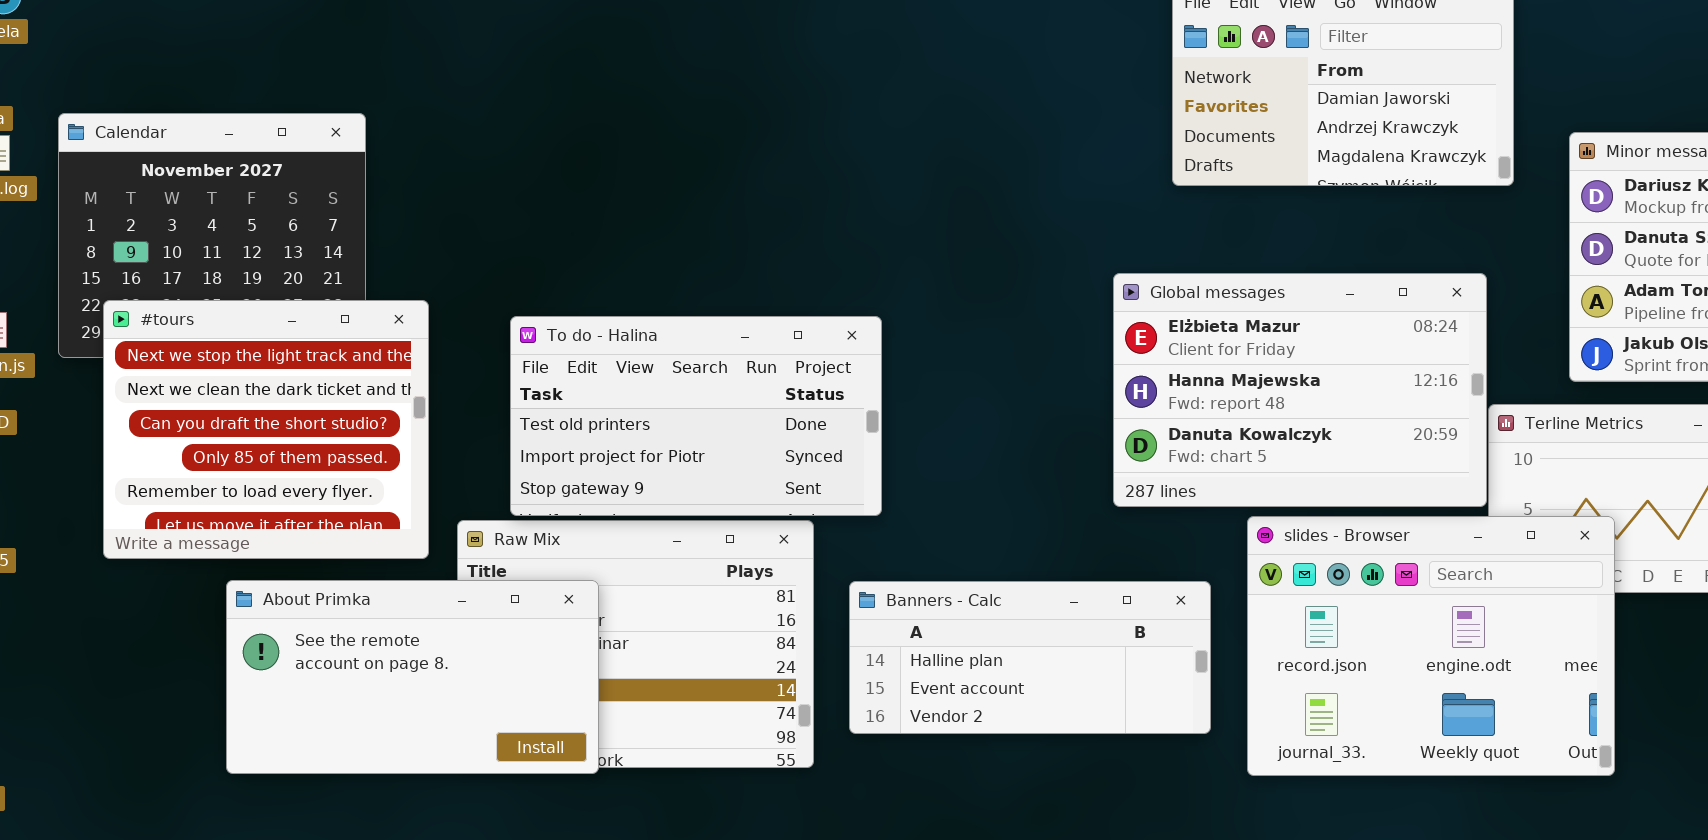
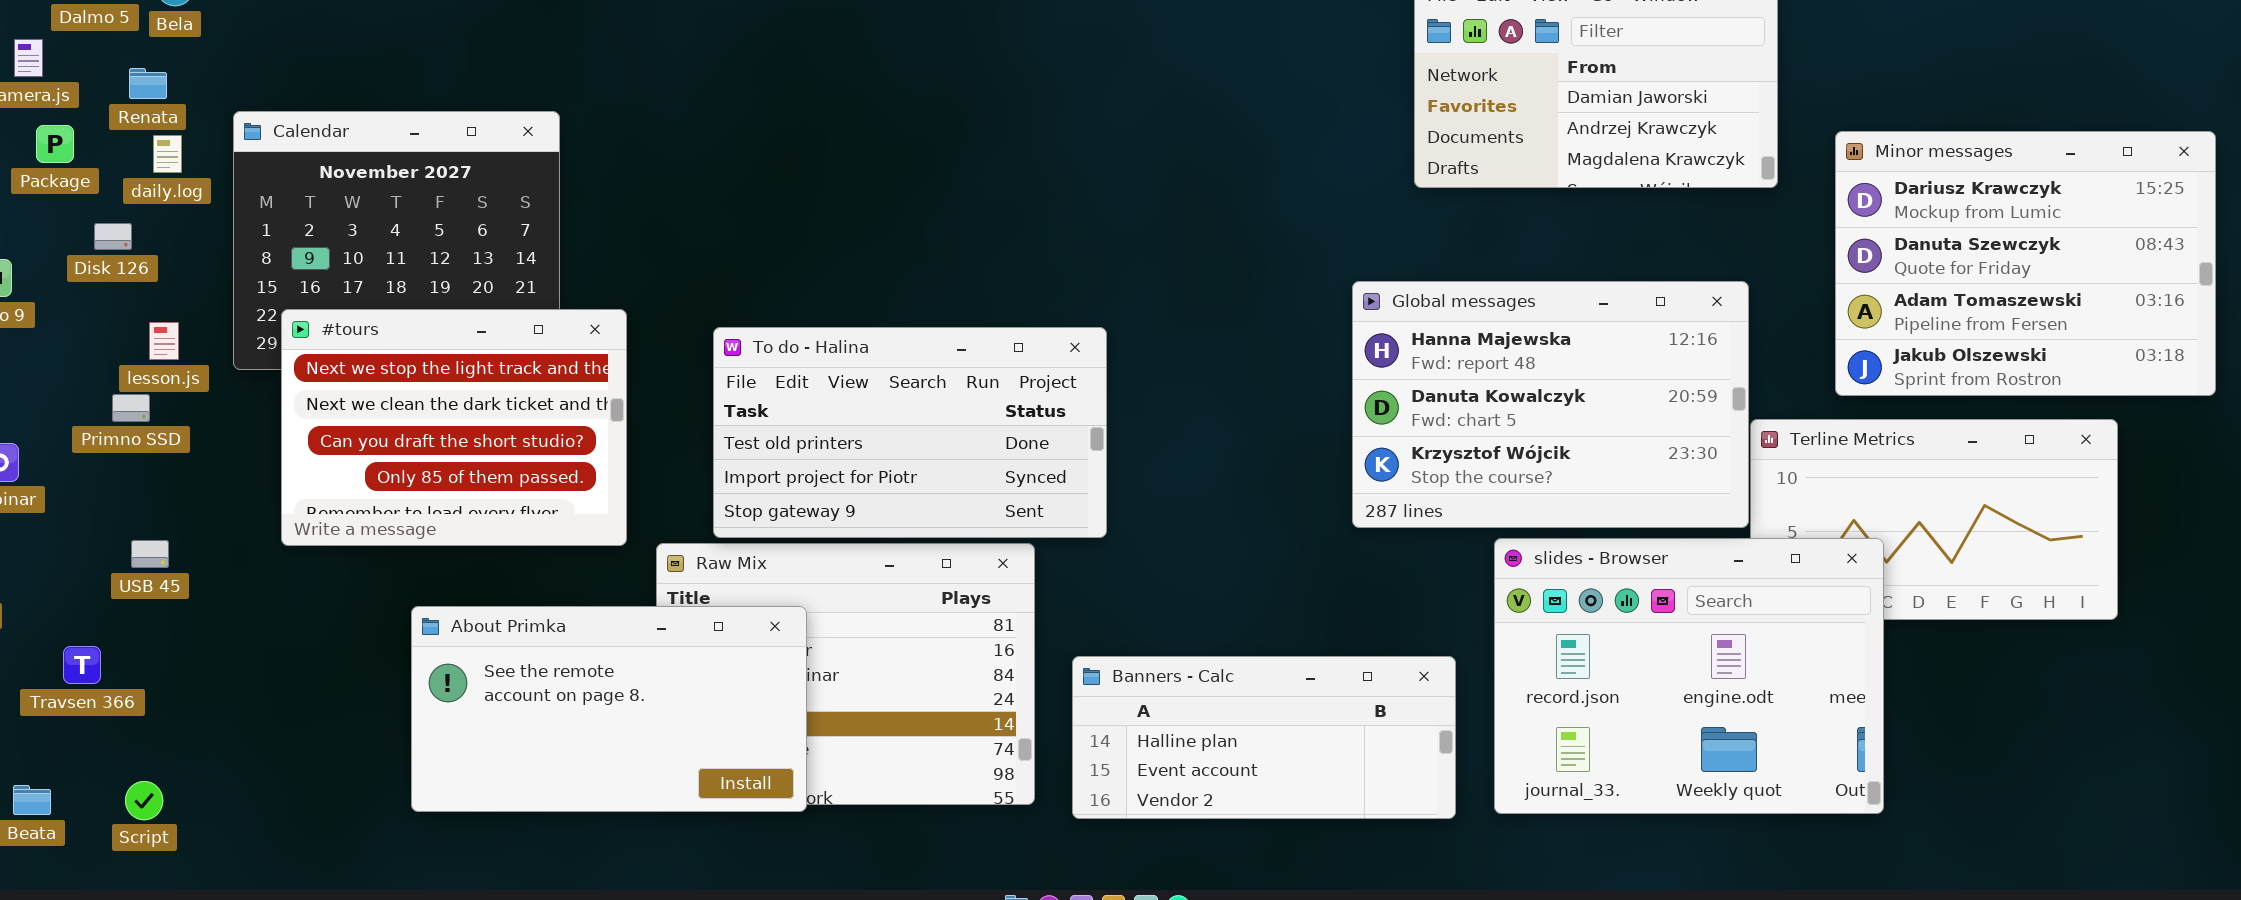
Global messages: [1113,273,1487,507] -> [1352,281,1749,528], scrolled down 1 row
#tours: [103,300,429,559] -> [281,309,627,546], resized
Banners - Calc: [849,581,1211,734] -> [1072,656,1456,819], moved

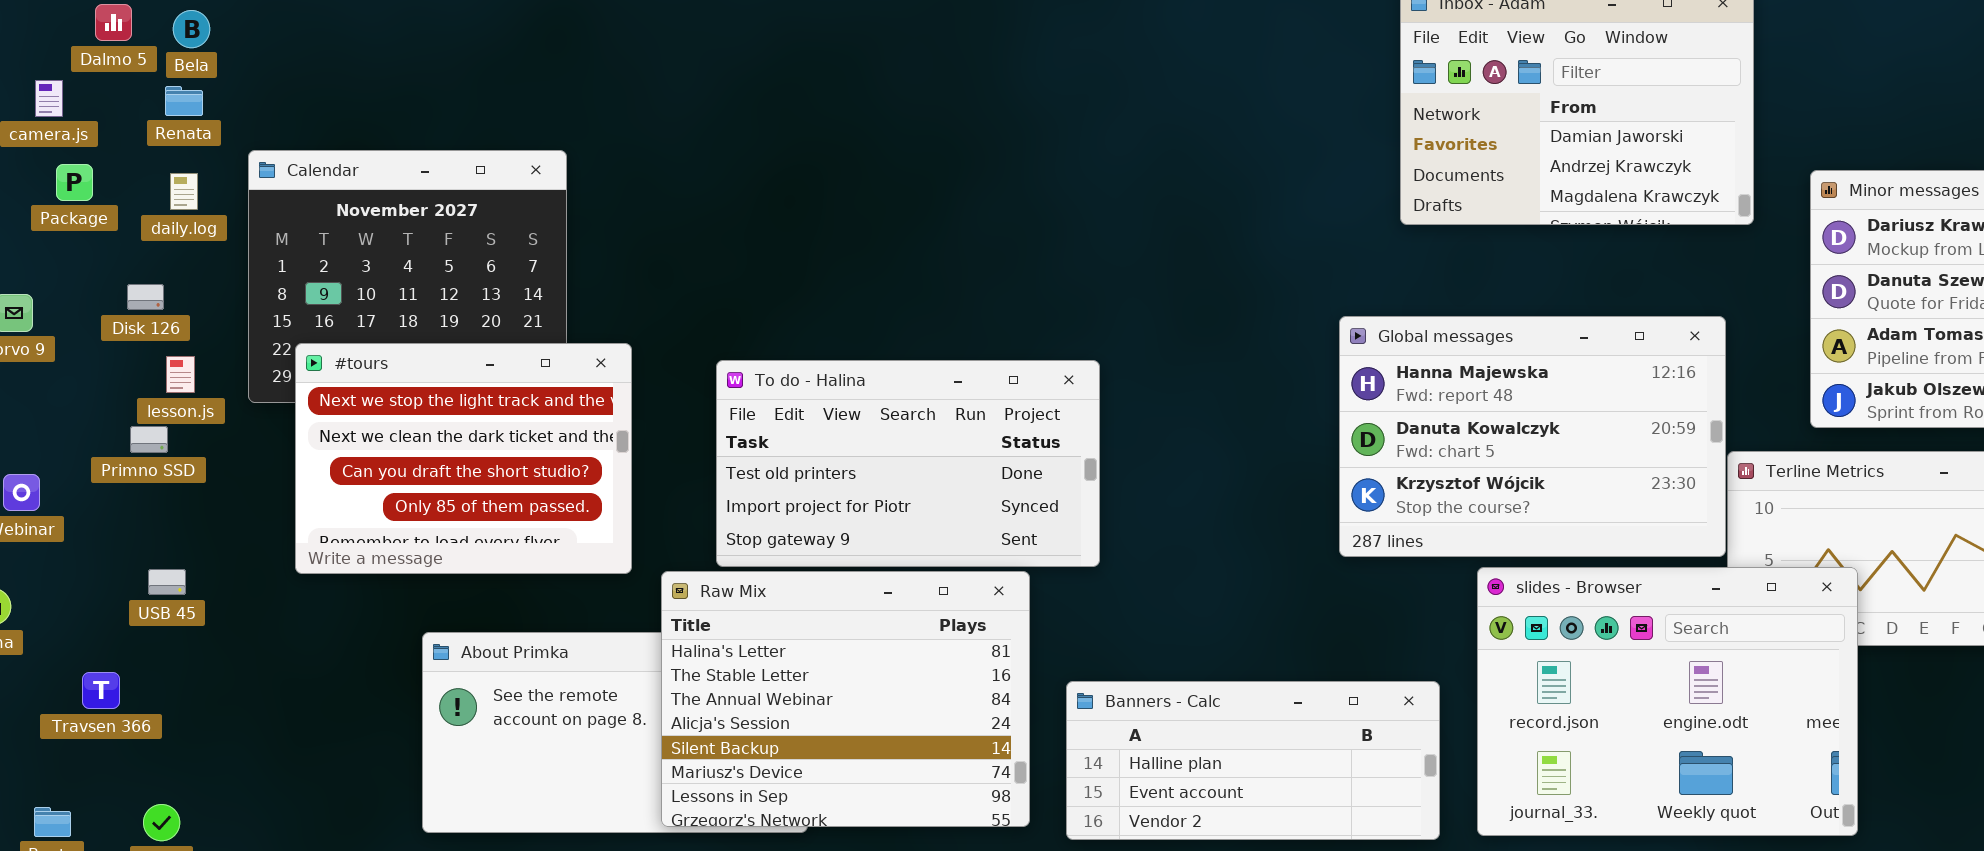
Renata: [129,68,167,99] -> [165,86,203,116], moved
Disk 126: [94,223,132,250] -> [127,284,164,310], moved
Raw Mix: [656,543,1035,805] -> [661,571,1030,827], raised

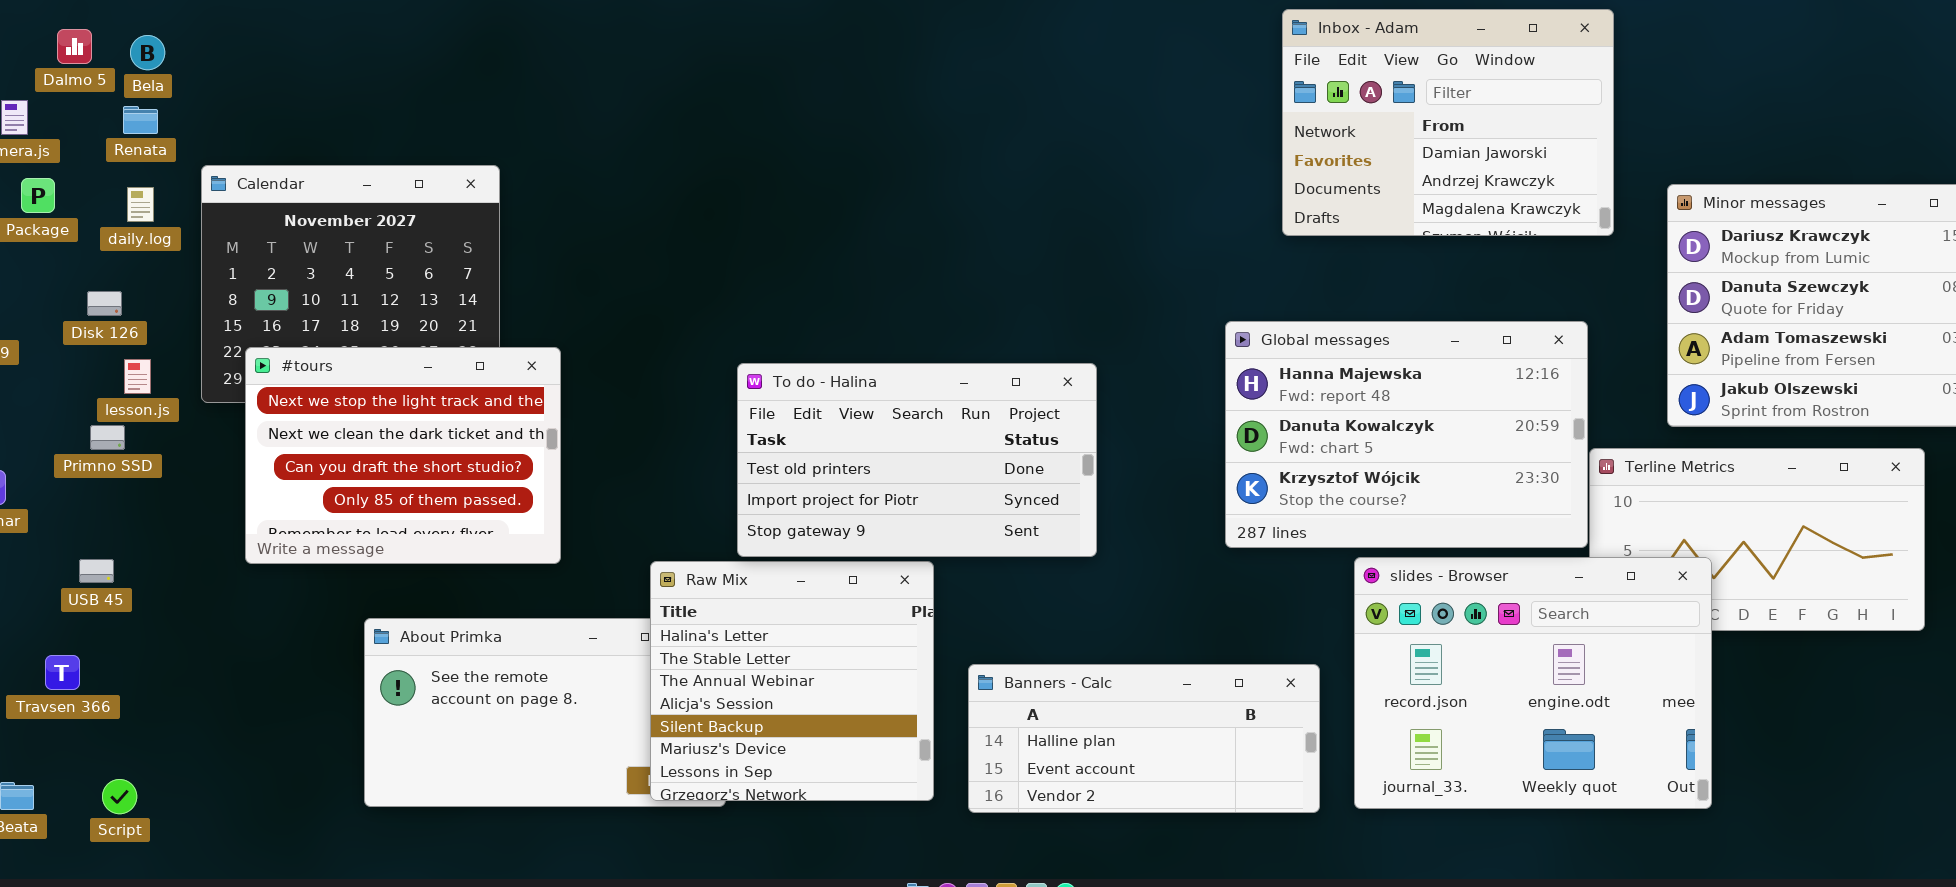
To do - Halina: [716,360,1100,567] -> [737,363,1097,557], moved
USB 45: [148,569,186,595] -> [79,559,114,583], moved
Raw Mix: [661,571,1030,827] -> [650,561,934,801], resized

